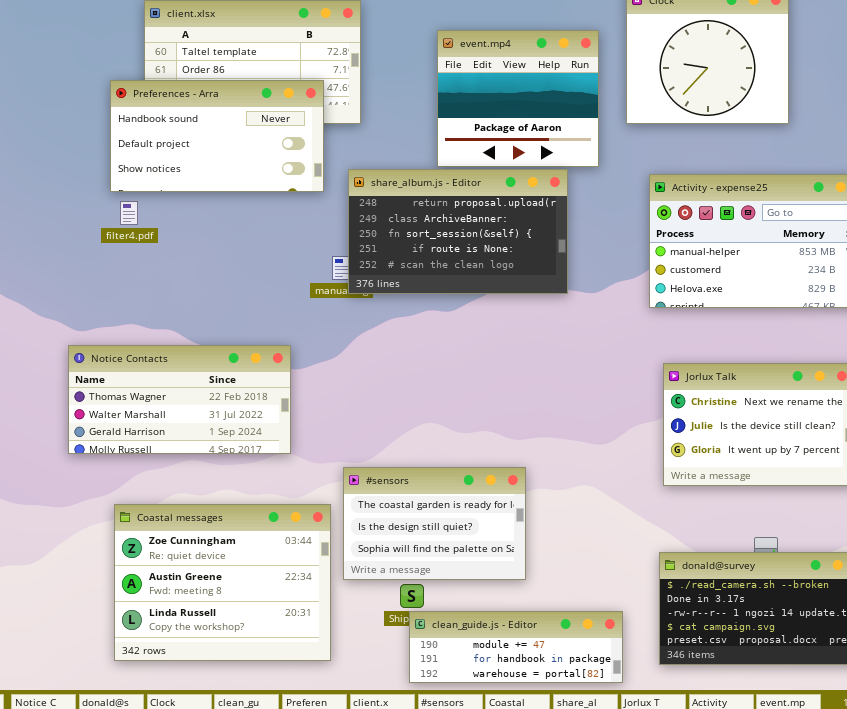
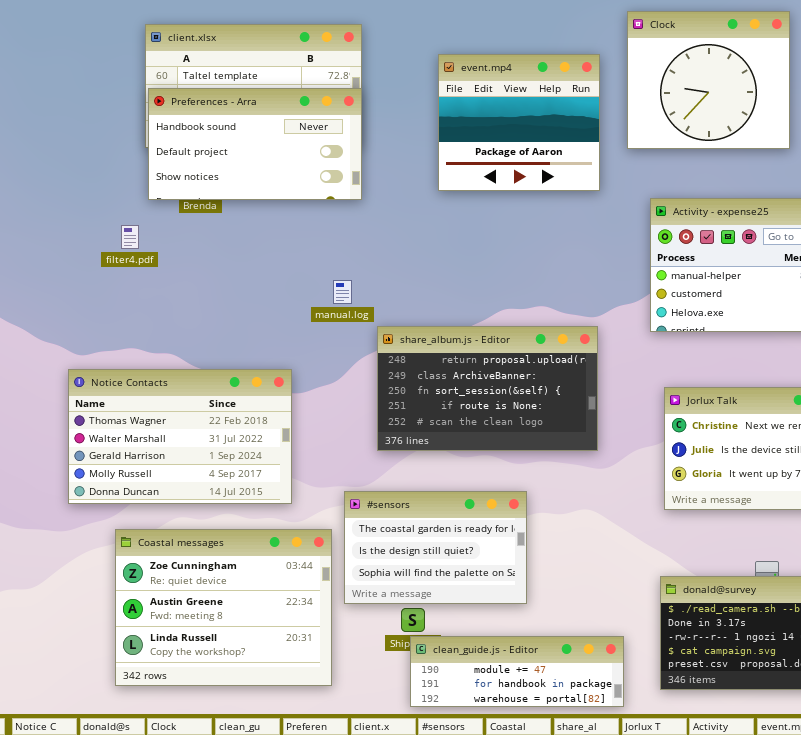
Preferences - Arra: [110,80,324,192] -> [148,88,362,200], moved
share_album.js - Editor: [348,169,568,294] -> [377,326,598,451], moved
Notice Contacts: [68,345,291,454] -> [68,369,292,504], resized

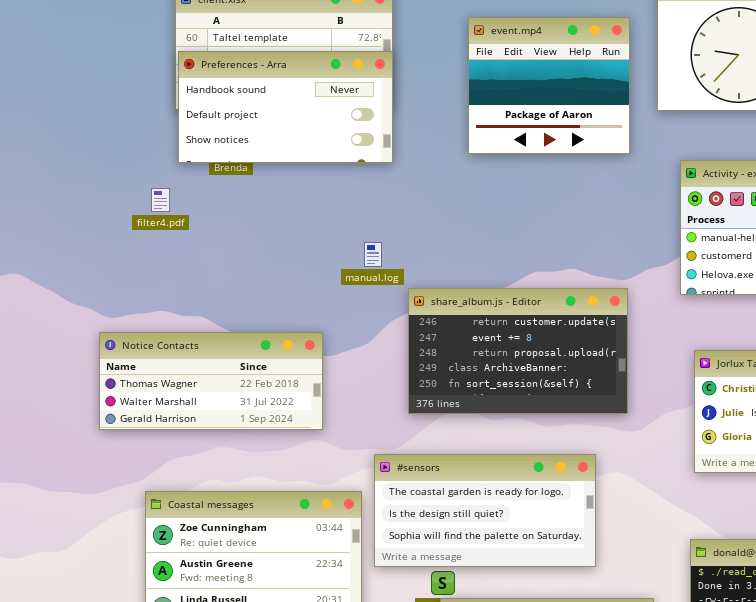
share_album.js - Editor: [377,326,598,451] -> [408,288,628,414], scrolled up 2 rows
Notice Contacts: [68,369,292,504] -> [99,332,323,430], resized
#sensors: [344,491,527,604] -> [374,454,596,567], resized

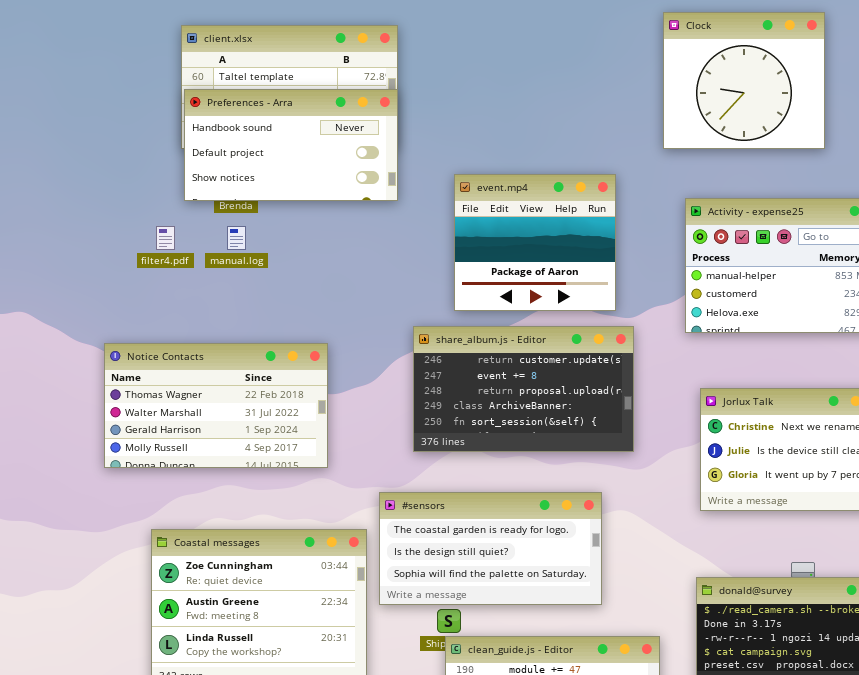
event.mp4: [468,17,630,154] -> [454,174,616,311], moved
manual.log: [364,242,382,267] -> [227,226,246,250], moved
Notice Contacts: [99,332,323,430] -> [104,343,328,468], resized

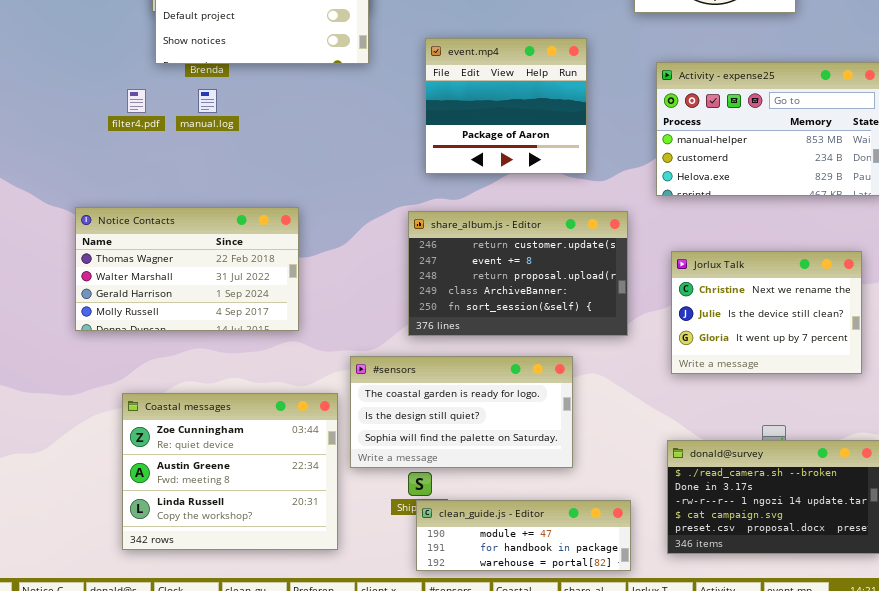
share_album.js - Editor: [413,326,634,452] -> [408,211,628,336], moved

